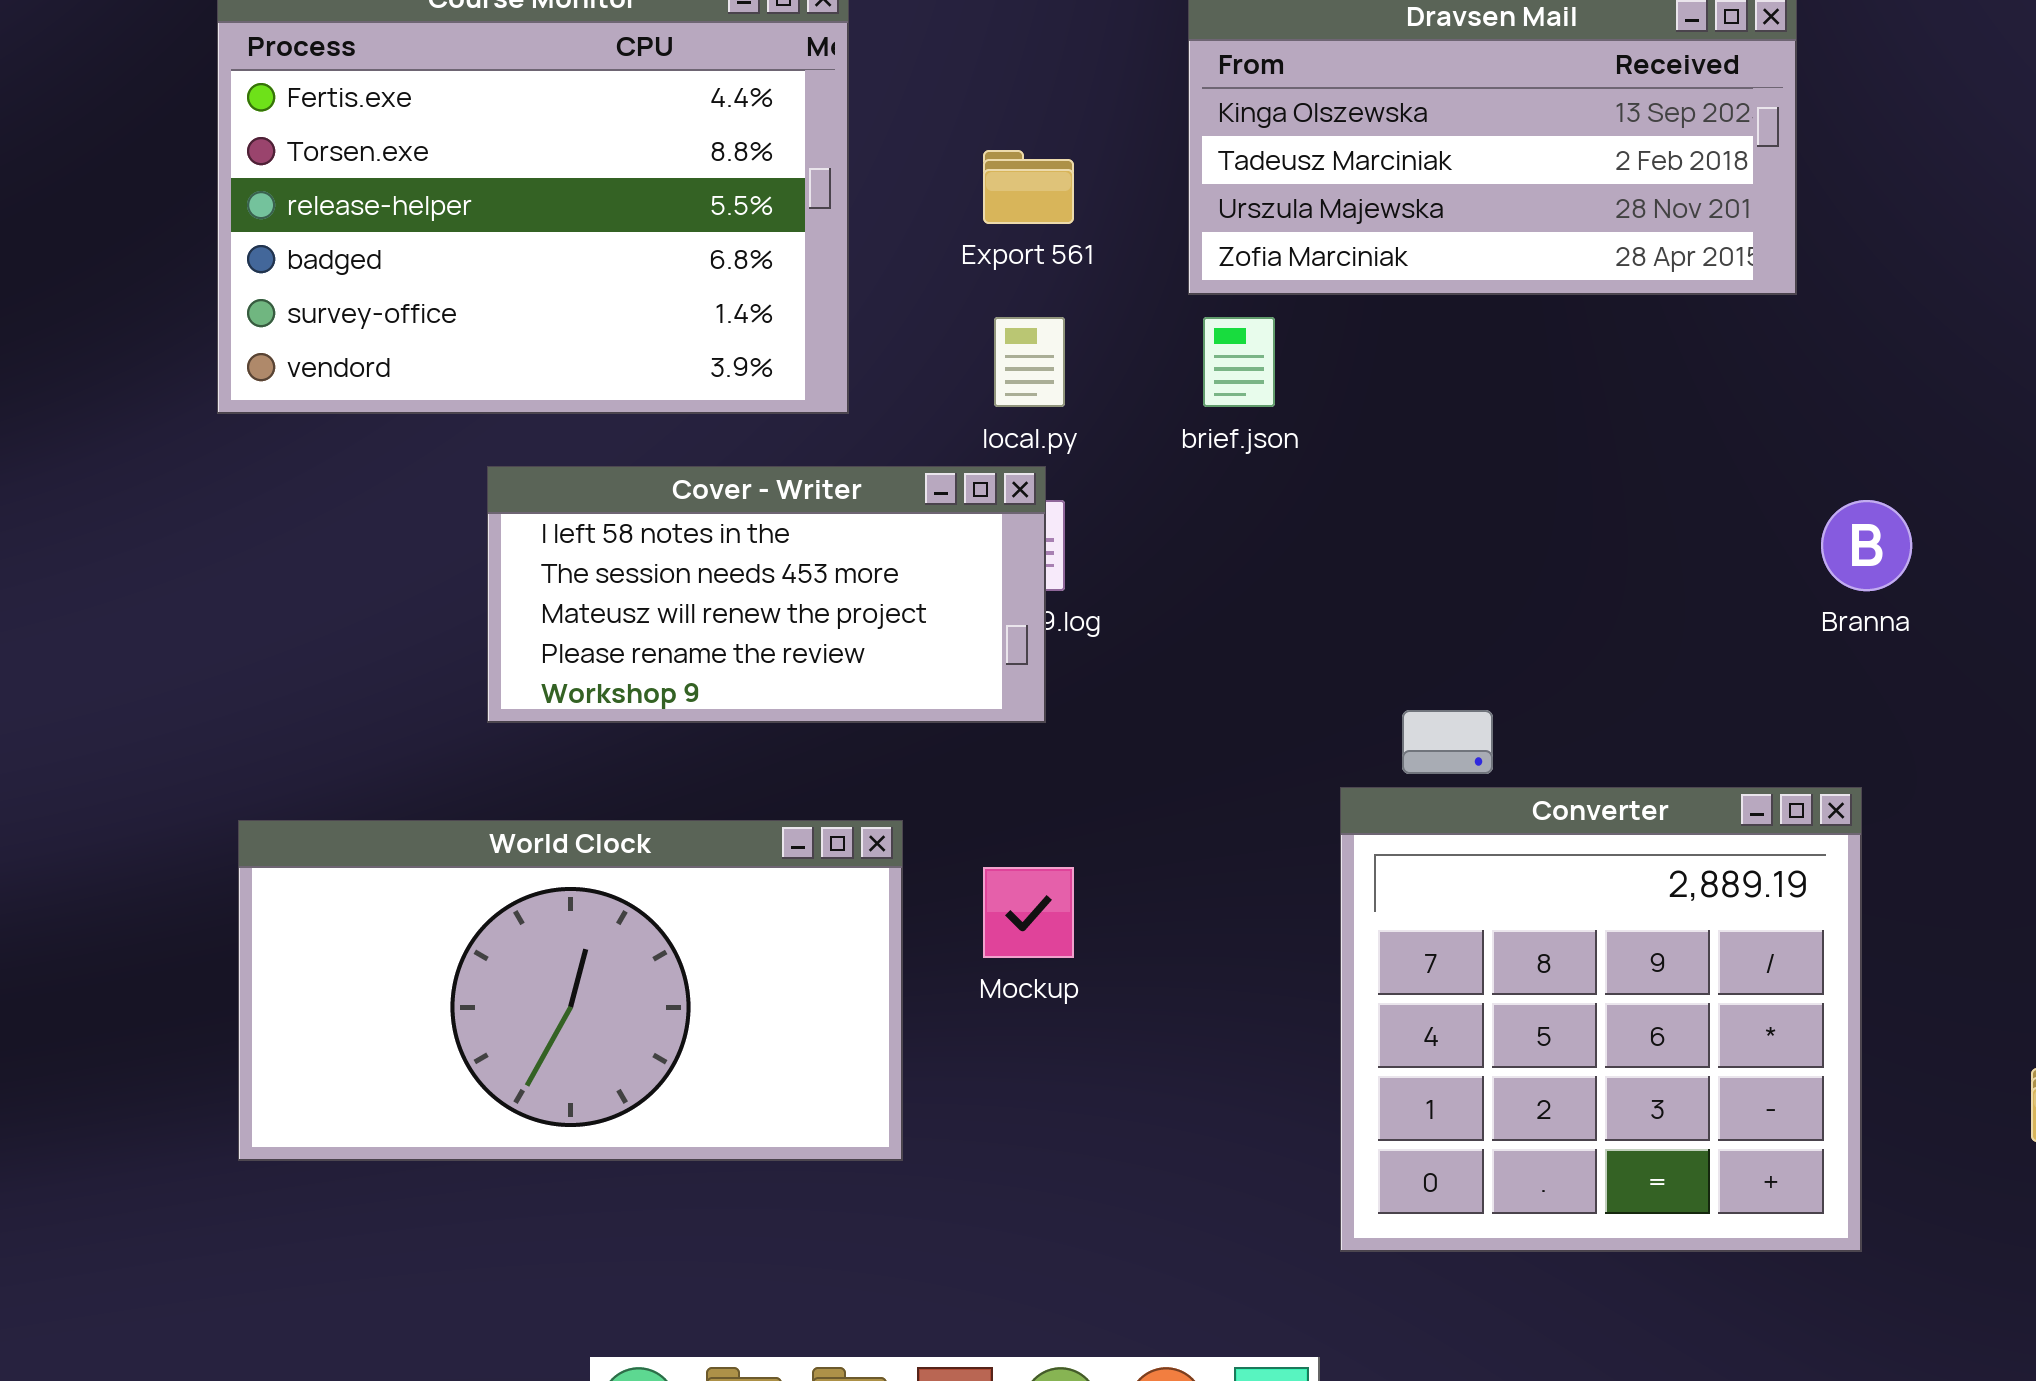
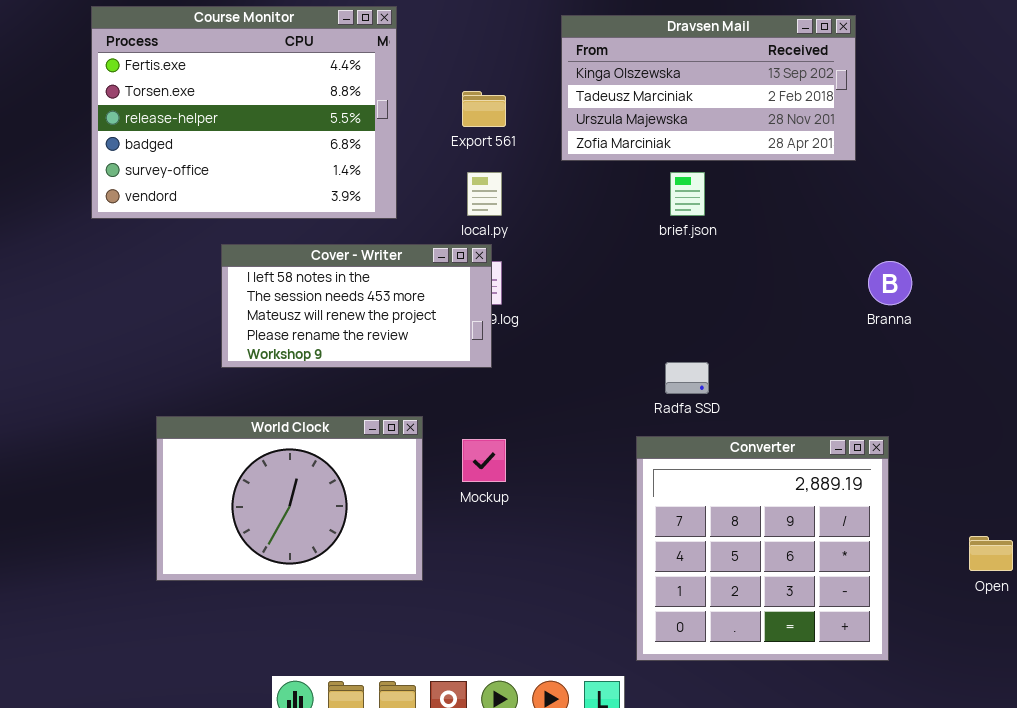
brief.json: [1203,317,1275,407] -> [670,172,705,216], moved
Converter: [1340,787,1862,1252] -> [636,436,889,661], moved
World Clock: [238,820,903,1161] -> [156,416,423,581], resized

